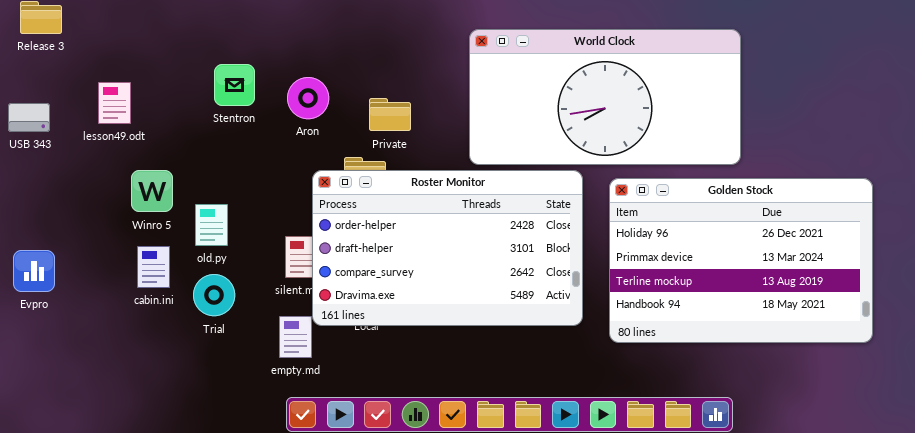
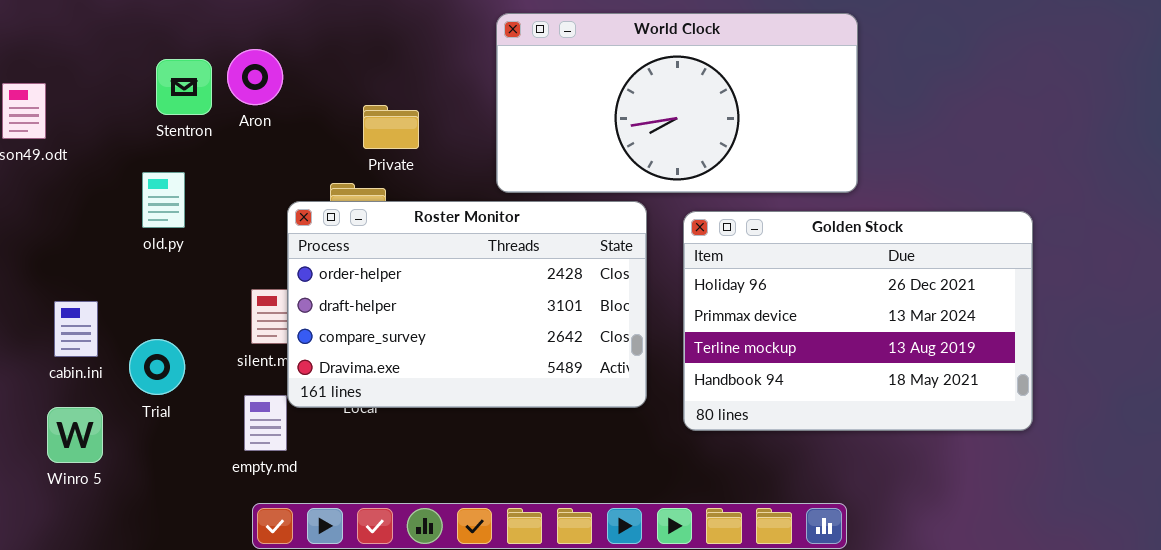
Aron: [287,77,329,119] -> [227,49,283,105], moved
Winro 5: [131,170,173,212] -> [47,407,103,463], moved
old.py: [195,204,228,246] -> [142,172,185,228], moved

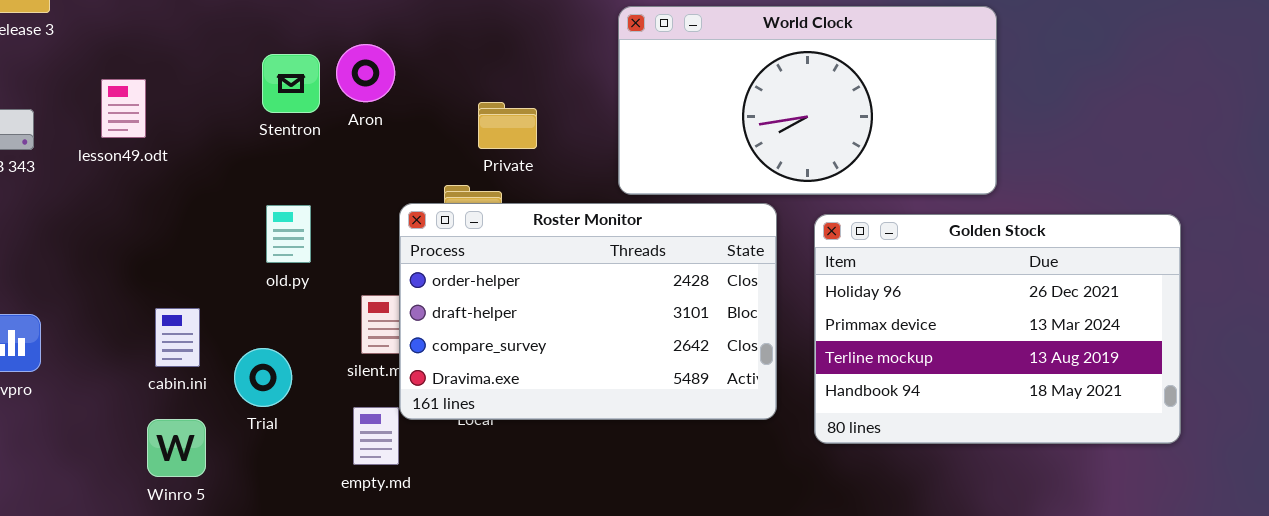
old.py: [142,172,185,228] -> [266,205,311,263], moved

